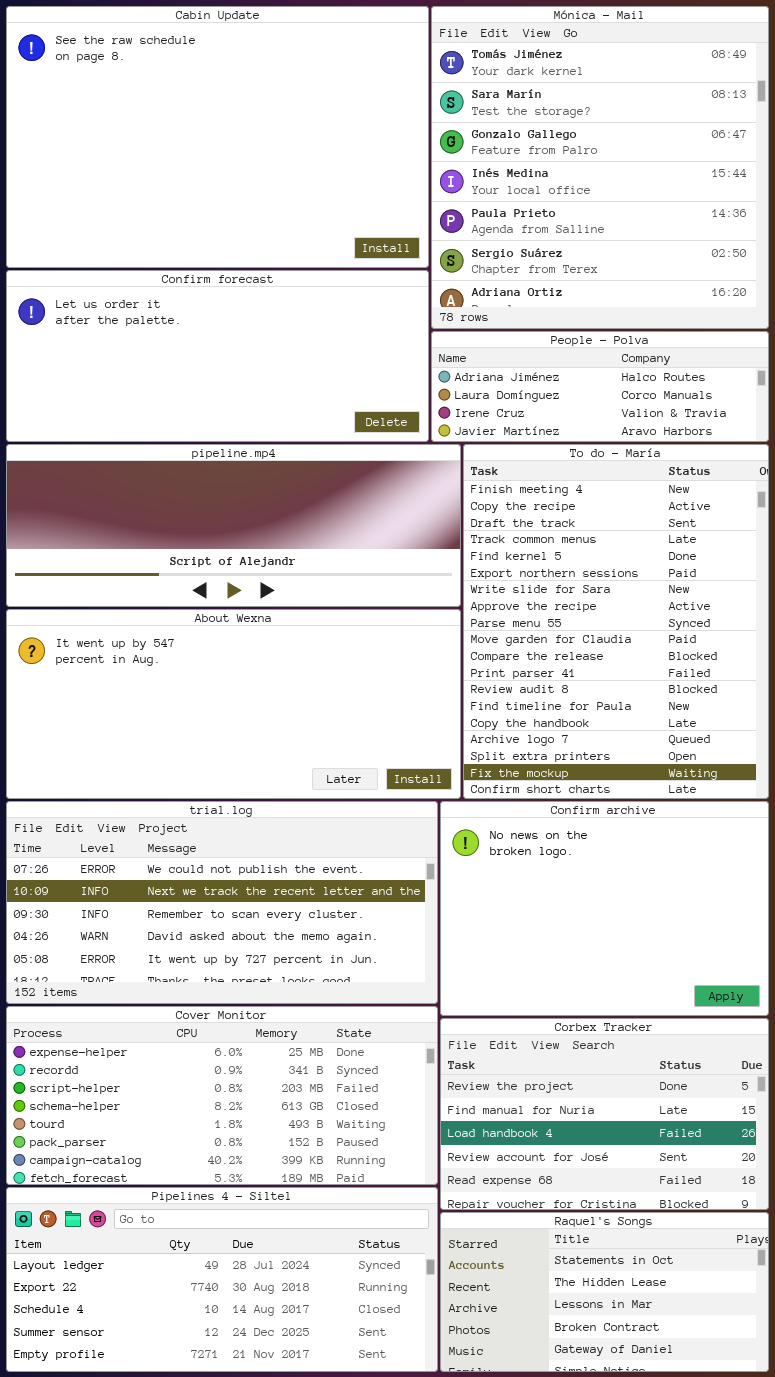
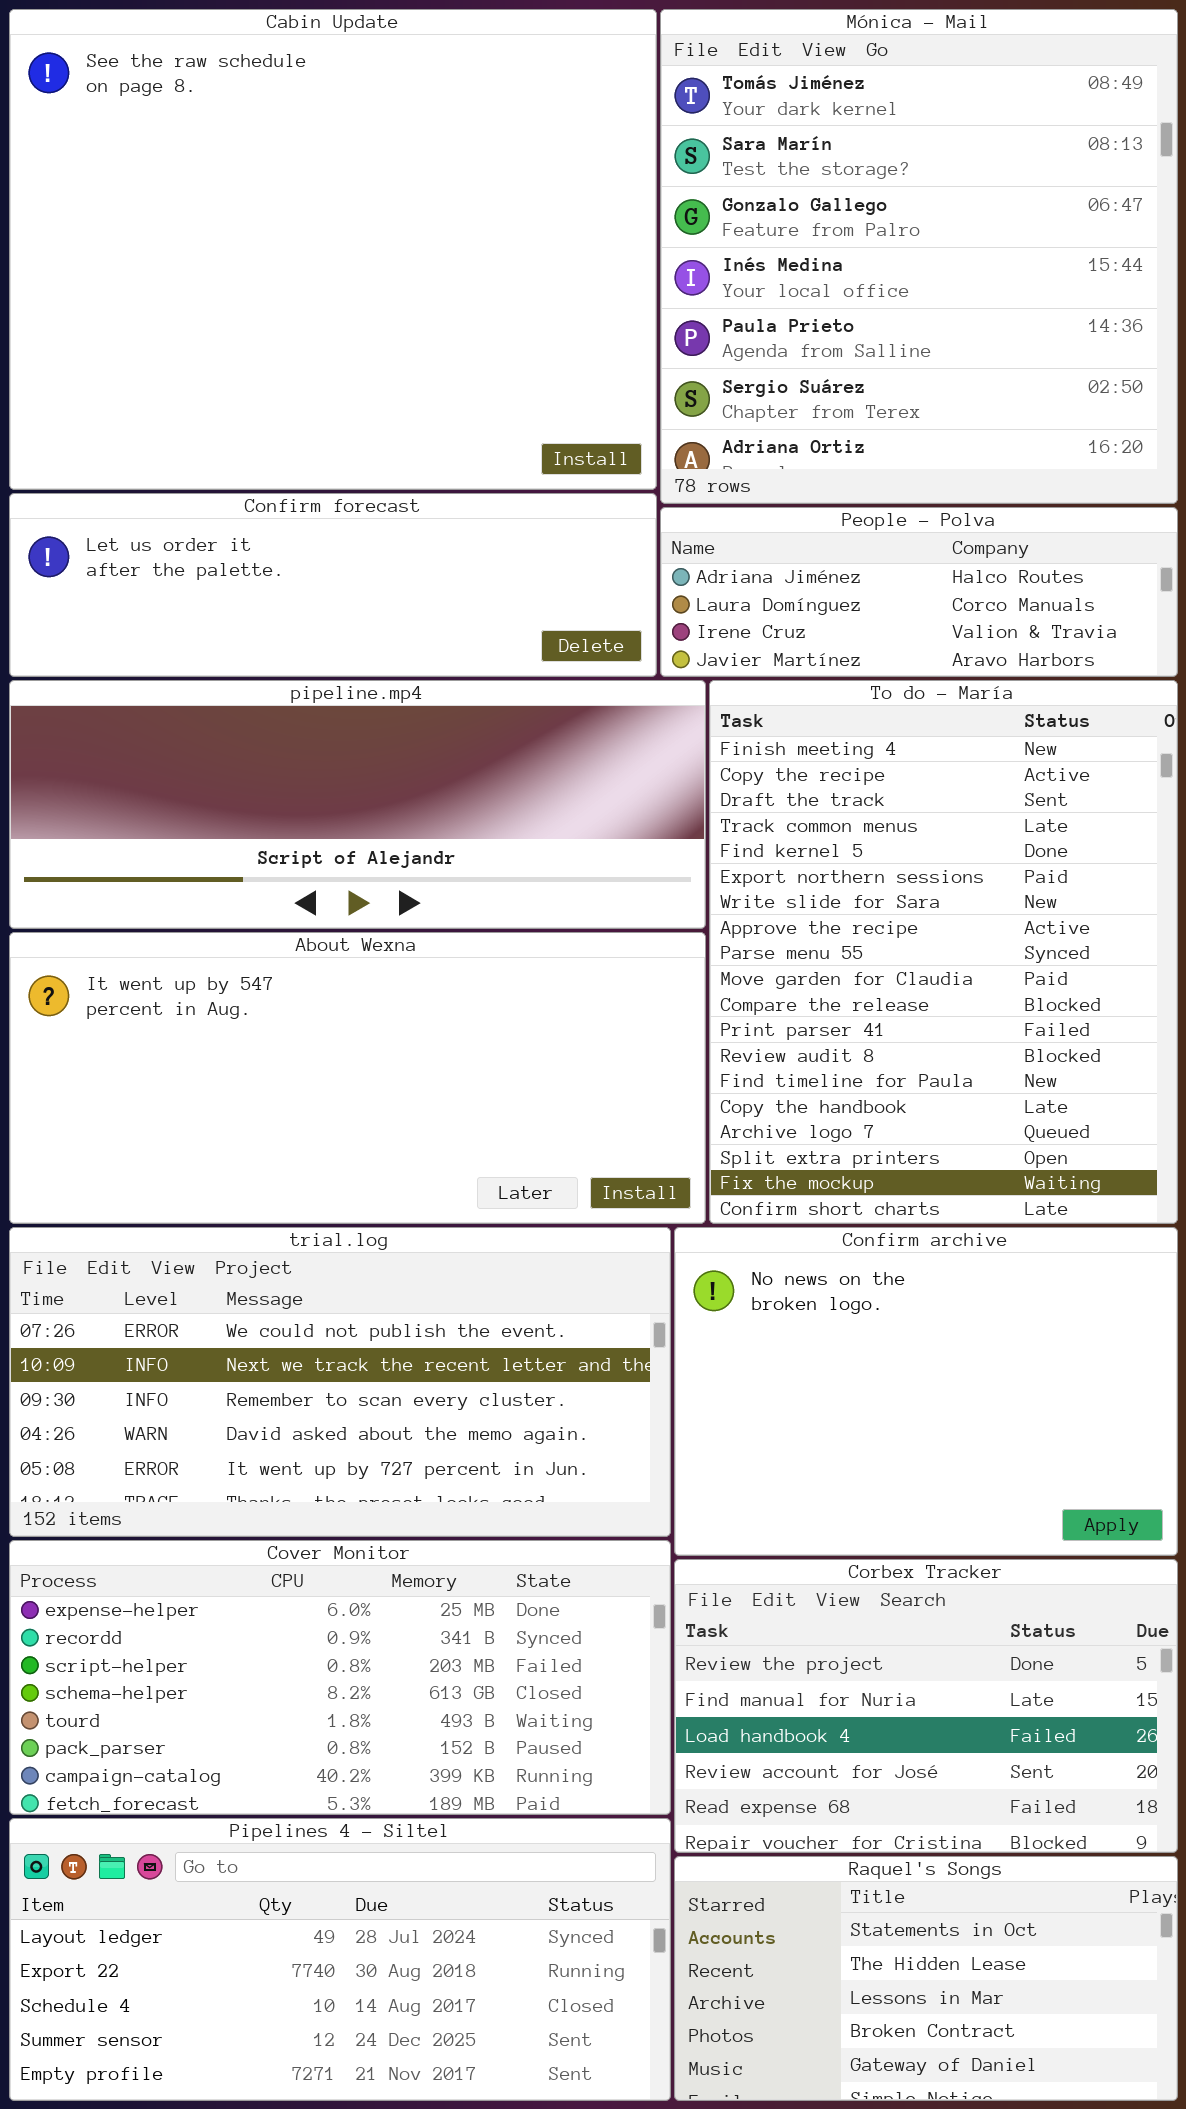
Cabin Update: [6,6,429,268] -> [9,9,657,490], resized
Confirm forecast: [6,270,429,442] -> [9,493,657,677], resized

